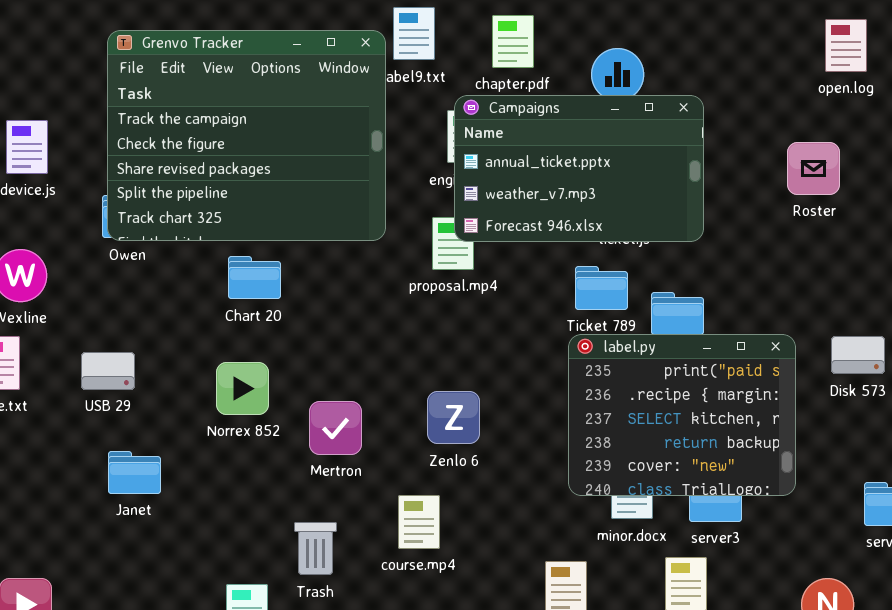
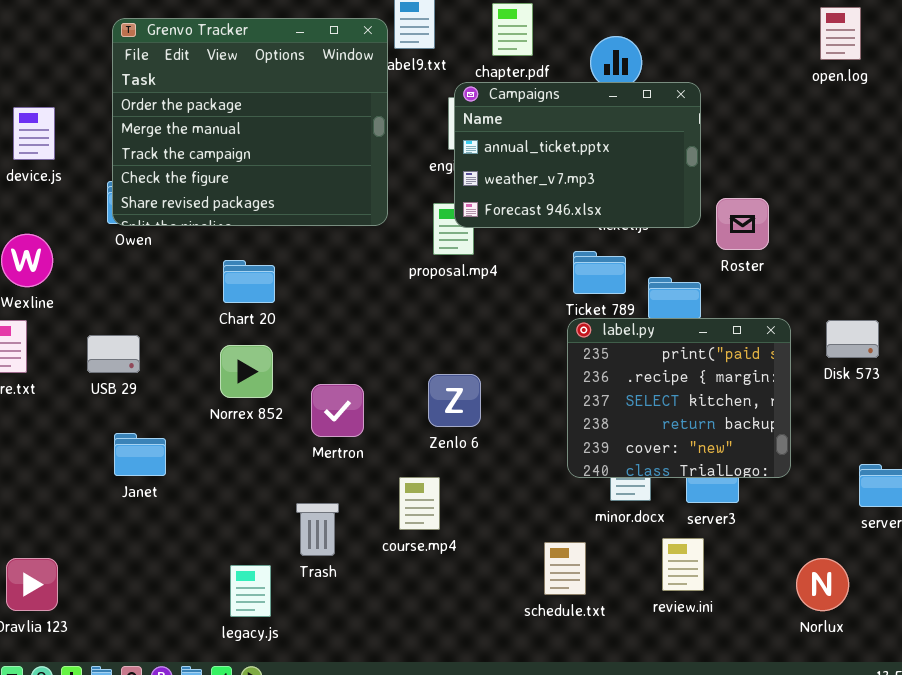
Grenvo Tracker: [107,30,386,241] -> [112,18,388,226], scrolled up 2 rows
Roster: [787,142,840,195] -> [716,198,769,250], moved
Chart 20: [228,256,281,299] -> [223,260,275,303], moved

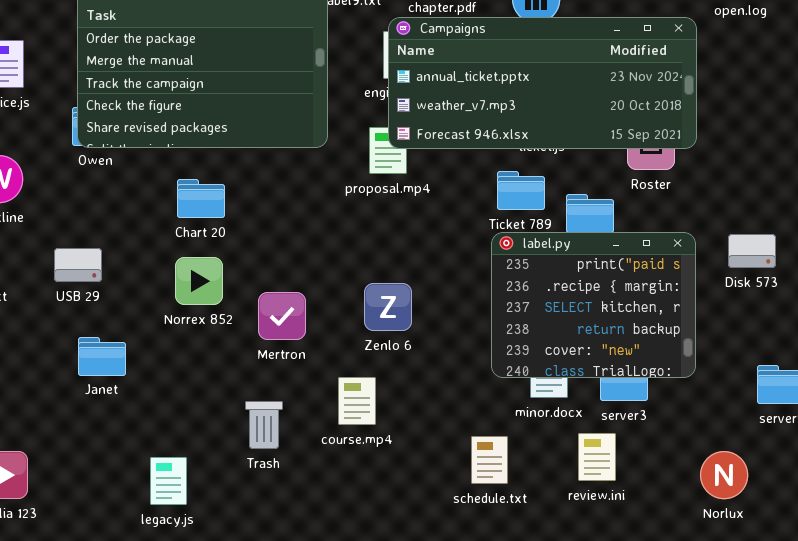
Campaigns: [454,82,701,228] -> [388,17,697,149], resized
legacy.js: [230,565,271,617] -> [150,457,187,505], moved

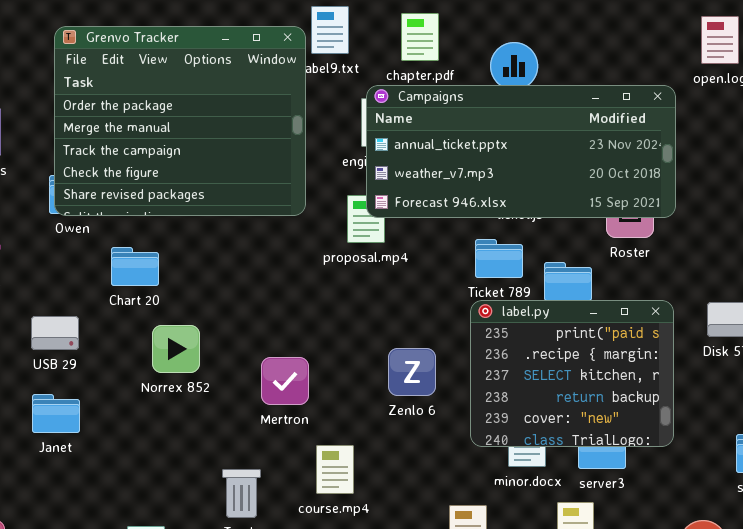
Chart 20: [177,179,225,218] -> [111,247,159,286], moved
Zenlo 6: [364,283,412,331] -> [388,348,436,396], moved
Mertron: [258,292,306,340] -> [261,357,309,405], moved
Janet: [78,337,126,376] -> [32,394,80,433], moved

